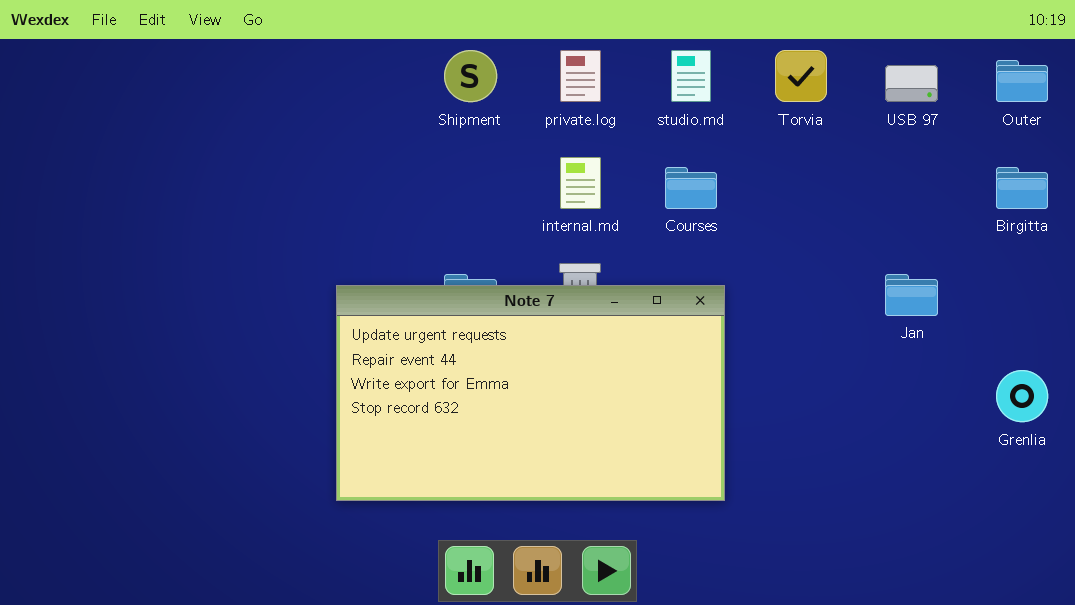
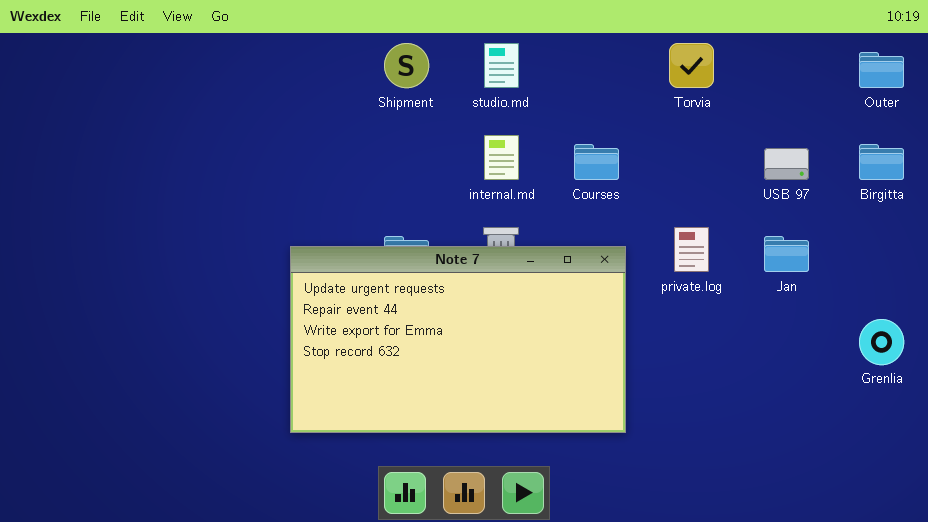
private.log: [560,50,601,102] -> [674,227,709,272], moved
studio.md: [671,50,711,102] -> [484,43,519,88], moved
USB 97: [885,65,938,102] -> [764,148,809,180], moved

